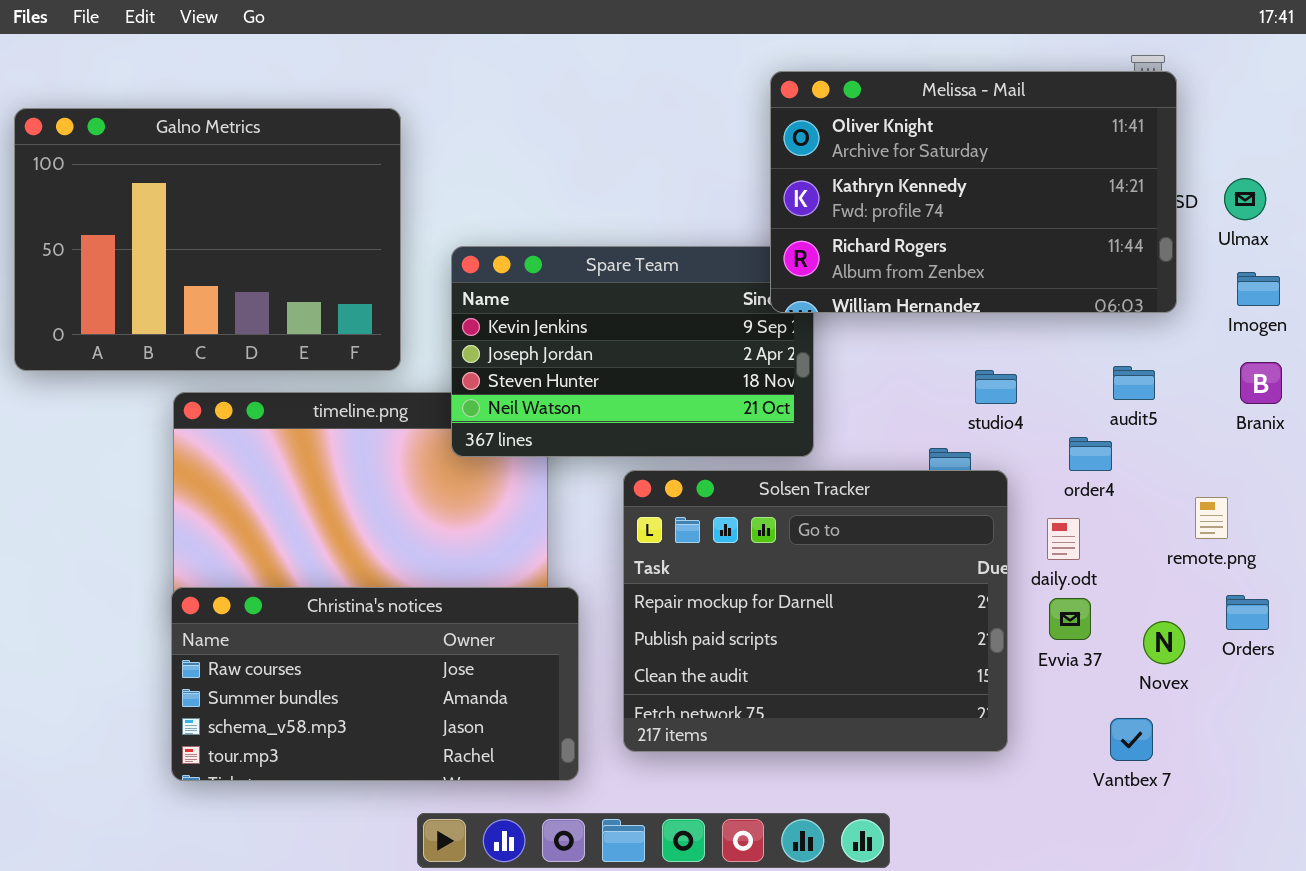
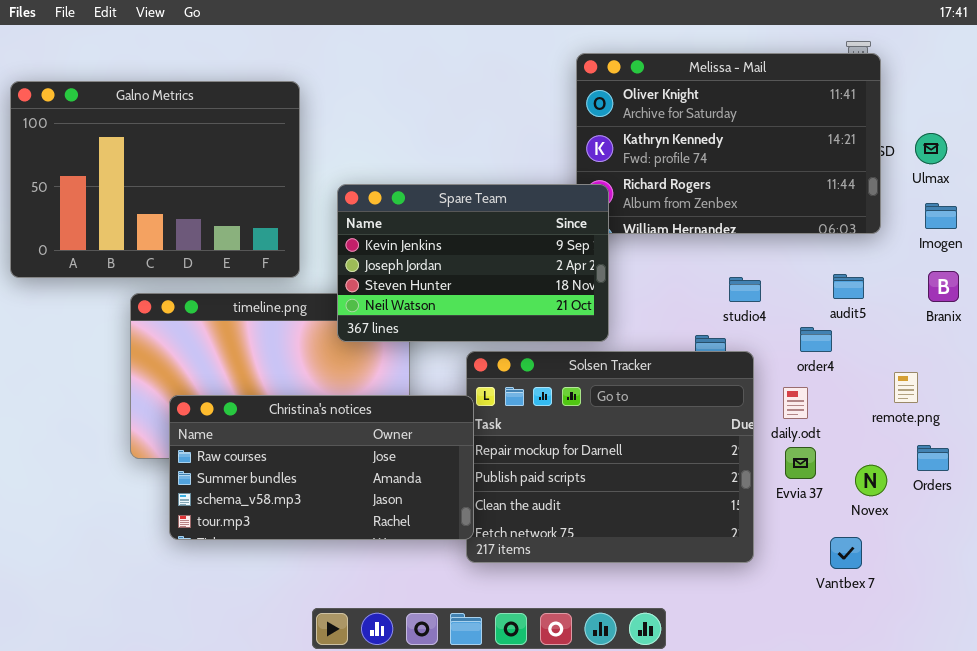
Spare Team: [451,246,814,457] -> [337,184,609,342], raised
Christina's notices: [171,587,579,781] -> [169,395,474,540], moved

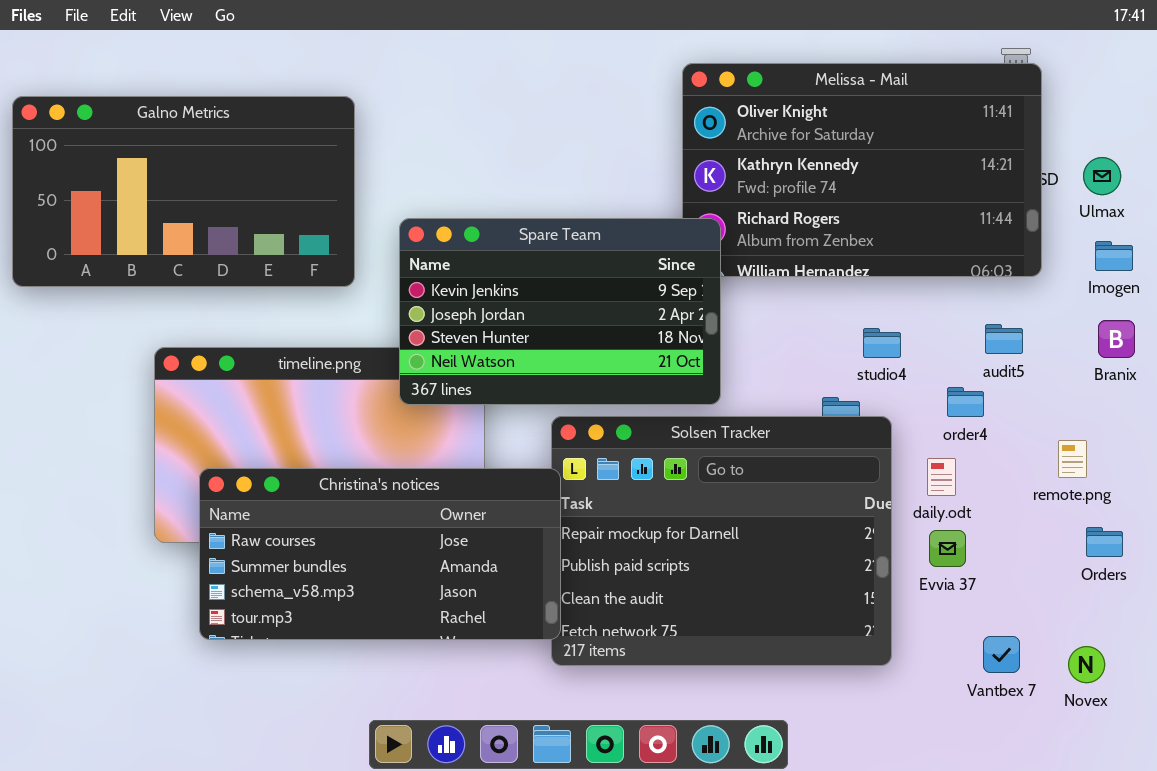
Galno Metrics: [10,81,300,278] -> [12,96,355,287], resized
Novex: [855,465,887,496] -> [1068,646,1105,683], moved

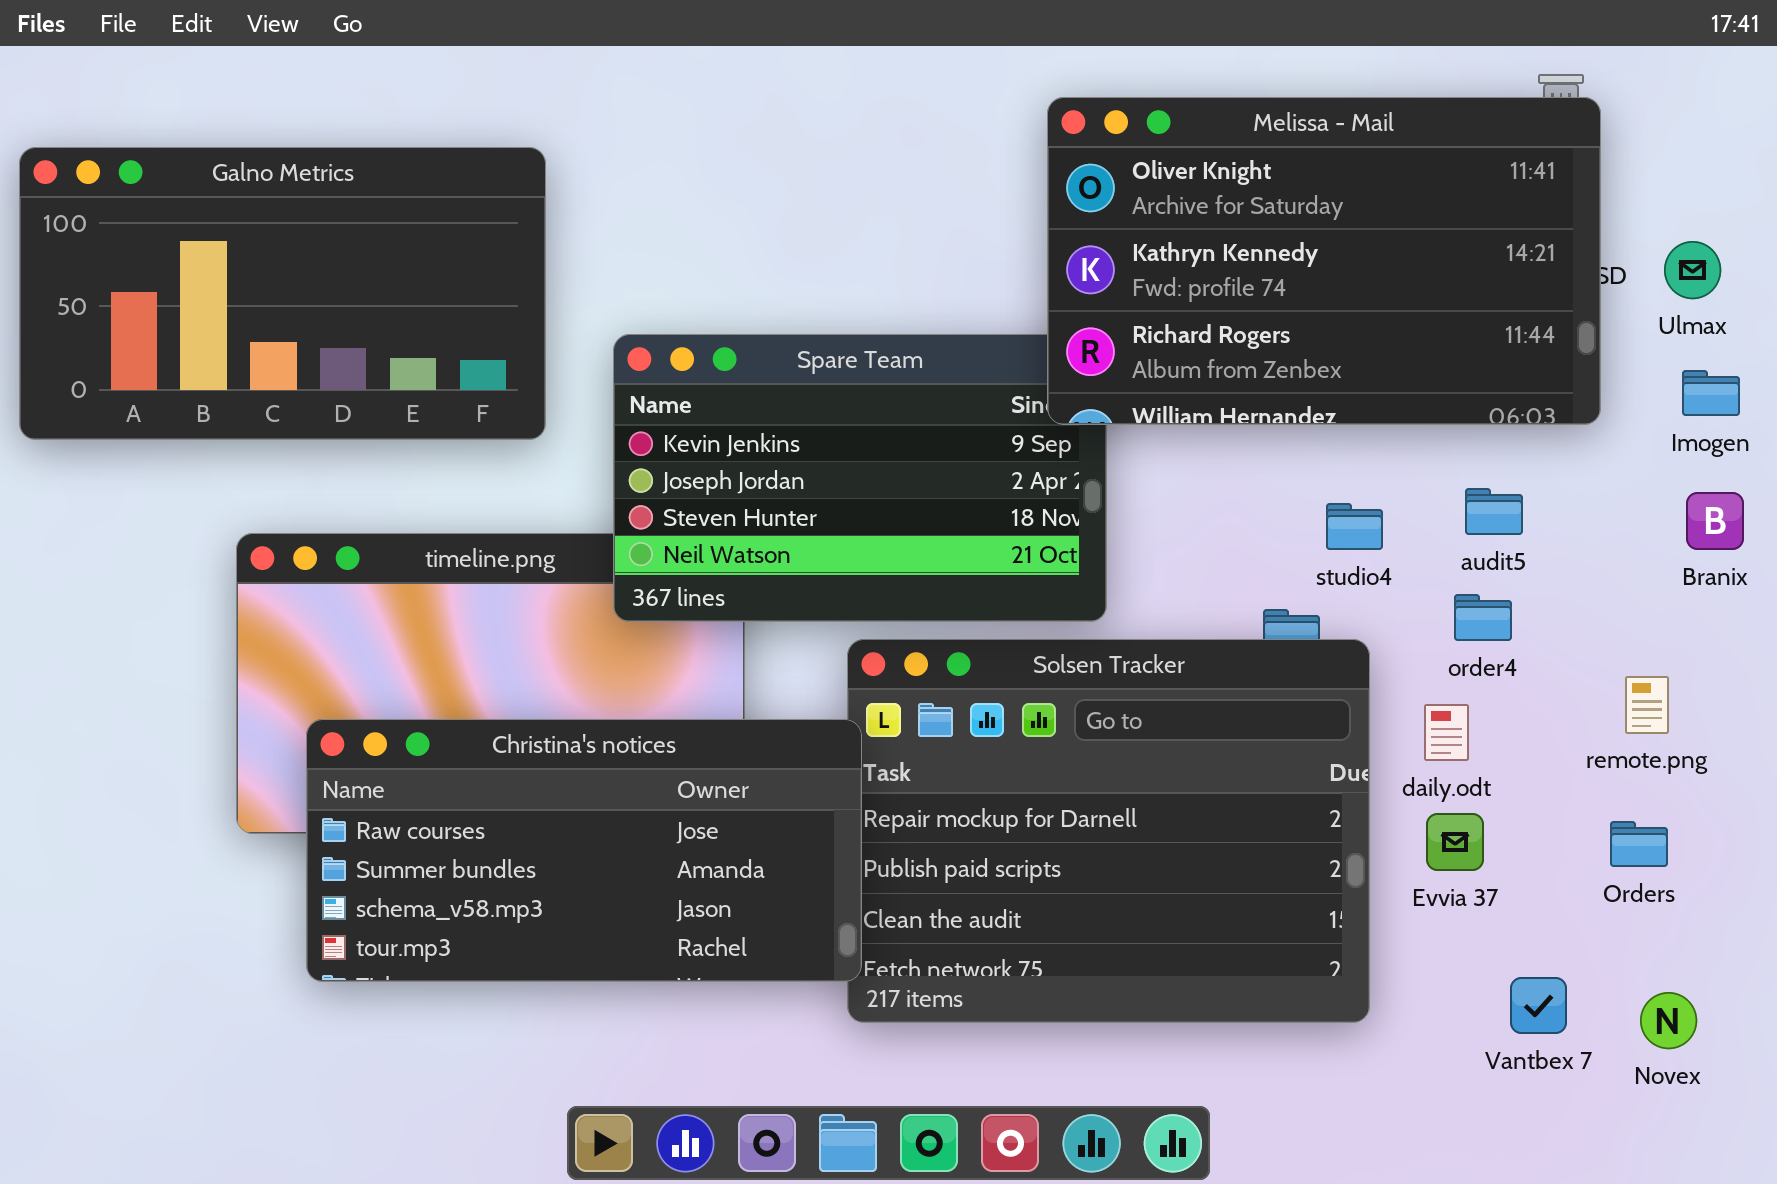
Melissa - Mail: [682,63,1042,277] -> [1047,97,1601,425], raised
audit5: [985,324,1023,354] -> [1465,488,1523,535], moved
Orders: [1086,527,1123,557] -> [1610,821,1668,867], moved

